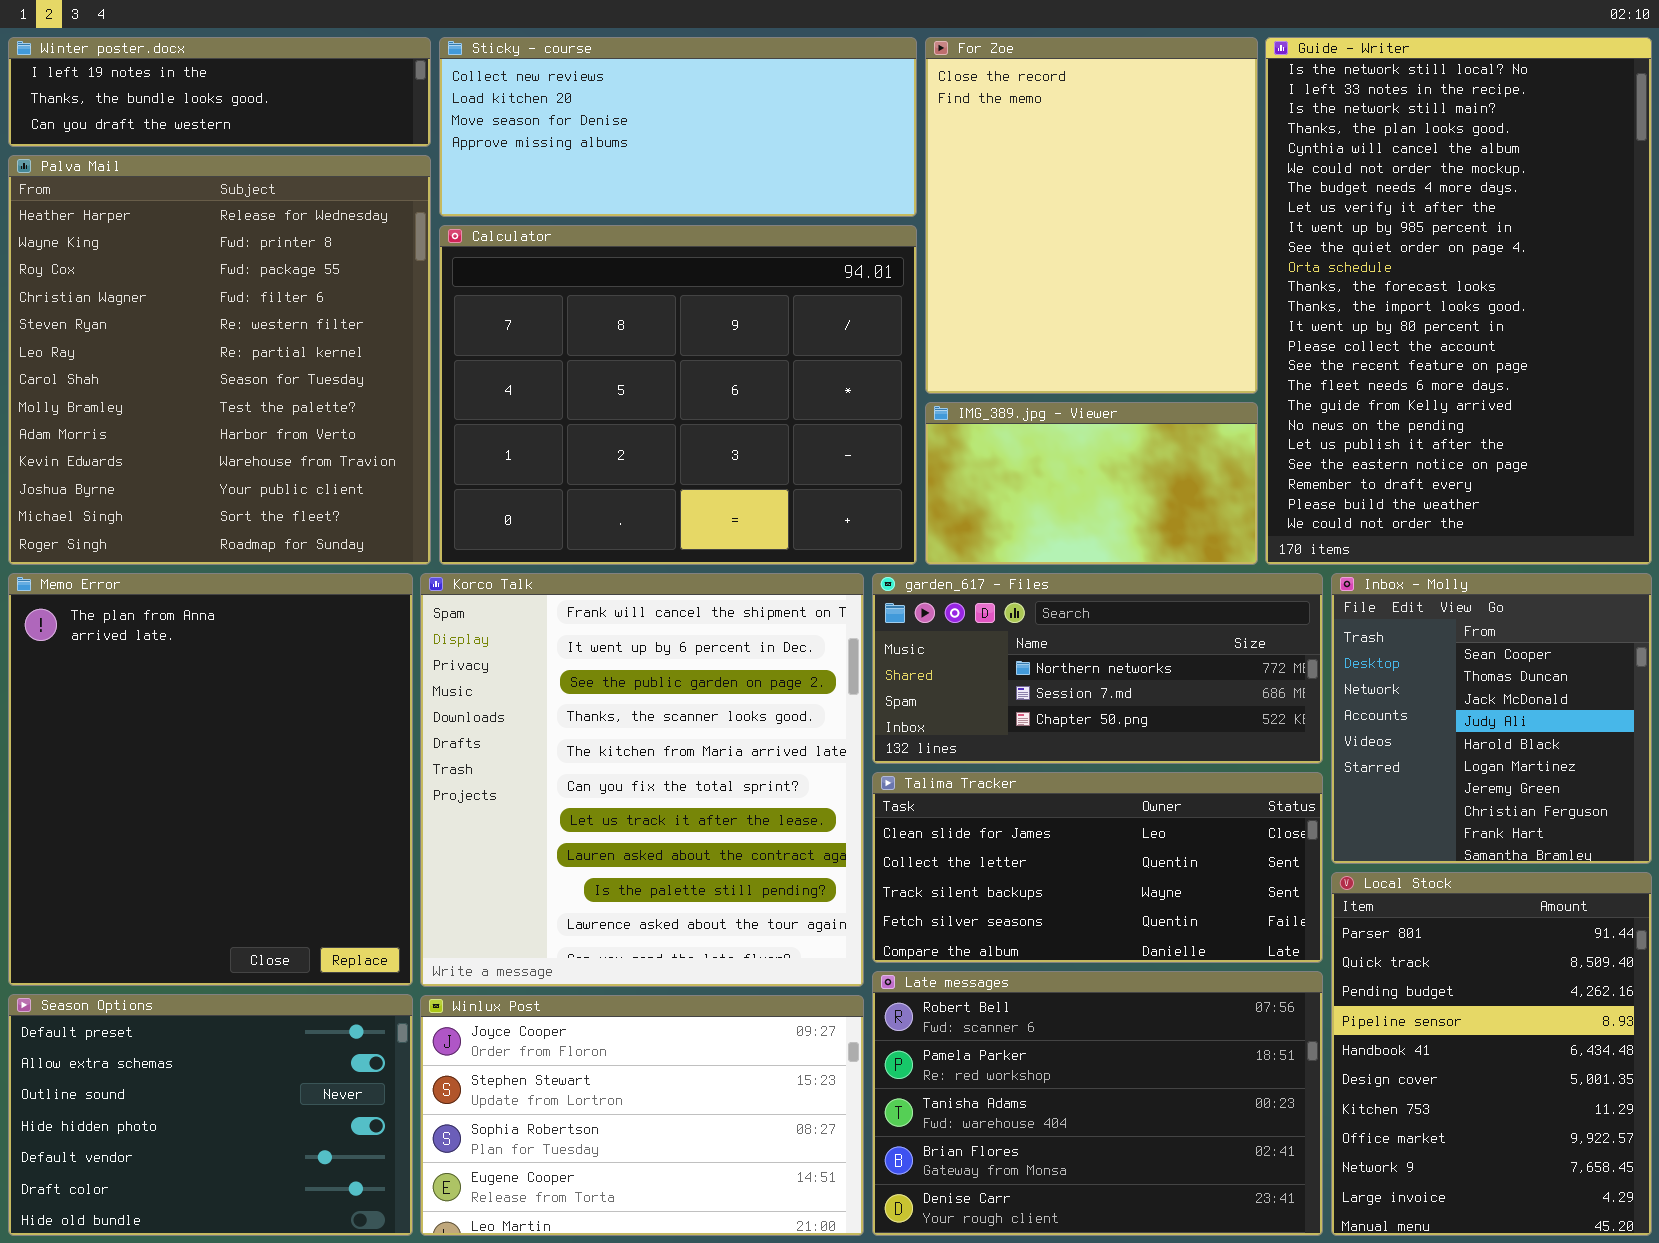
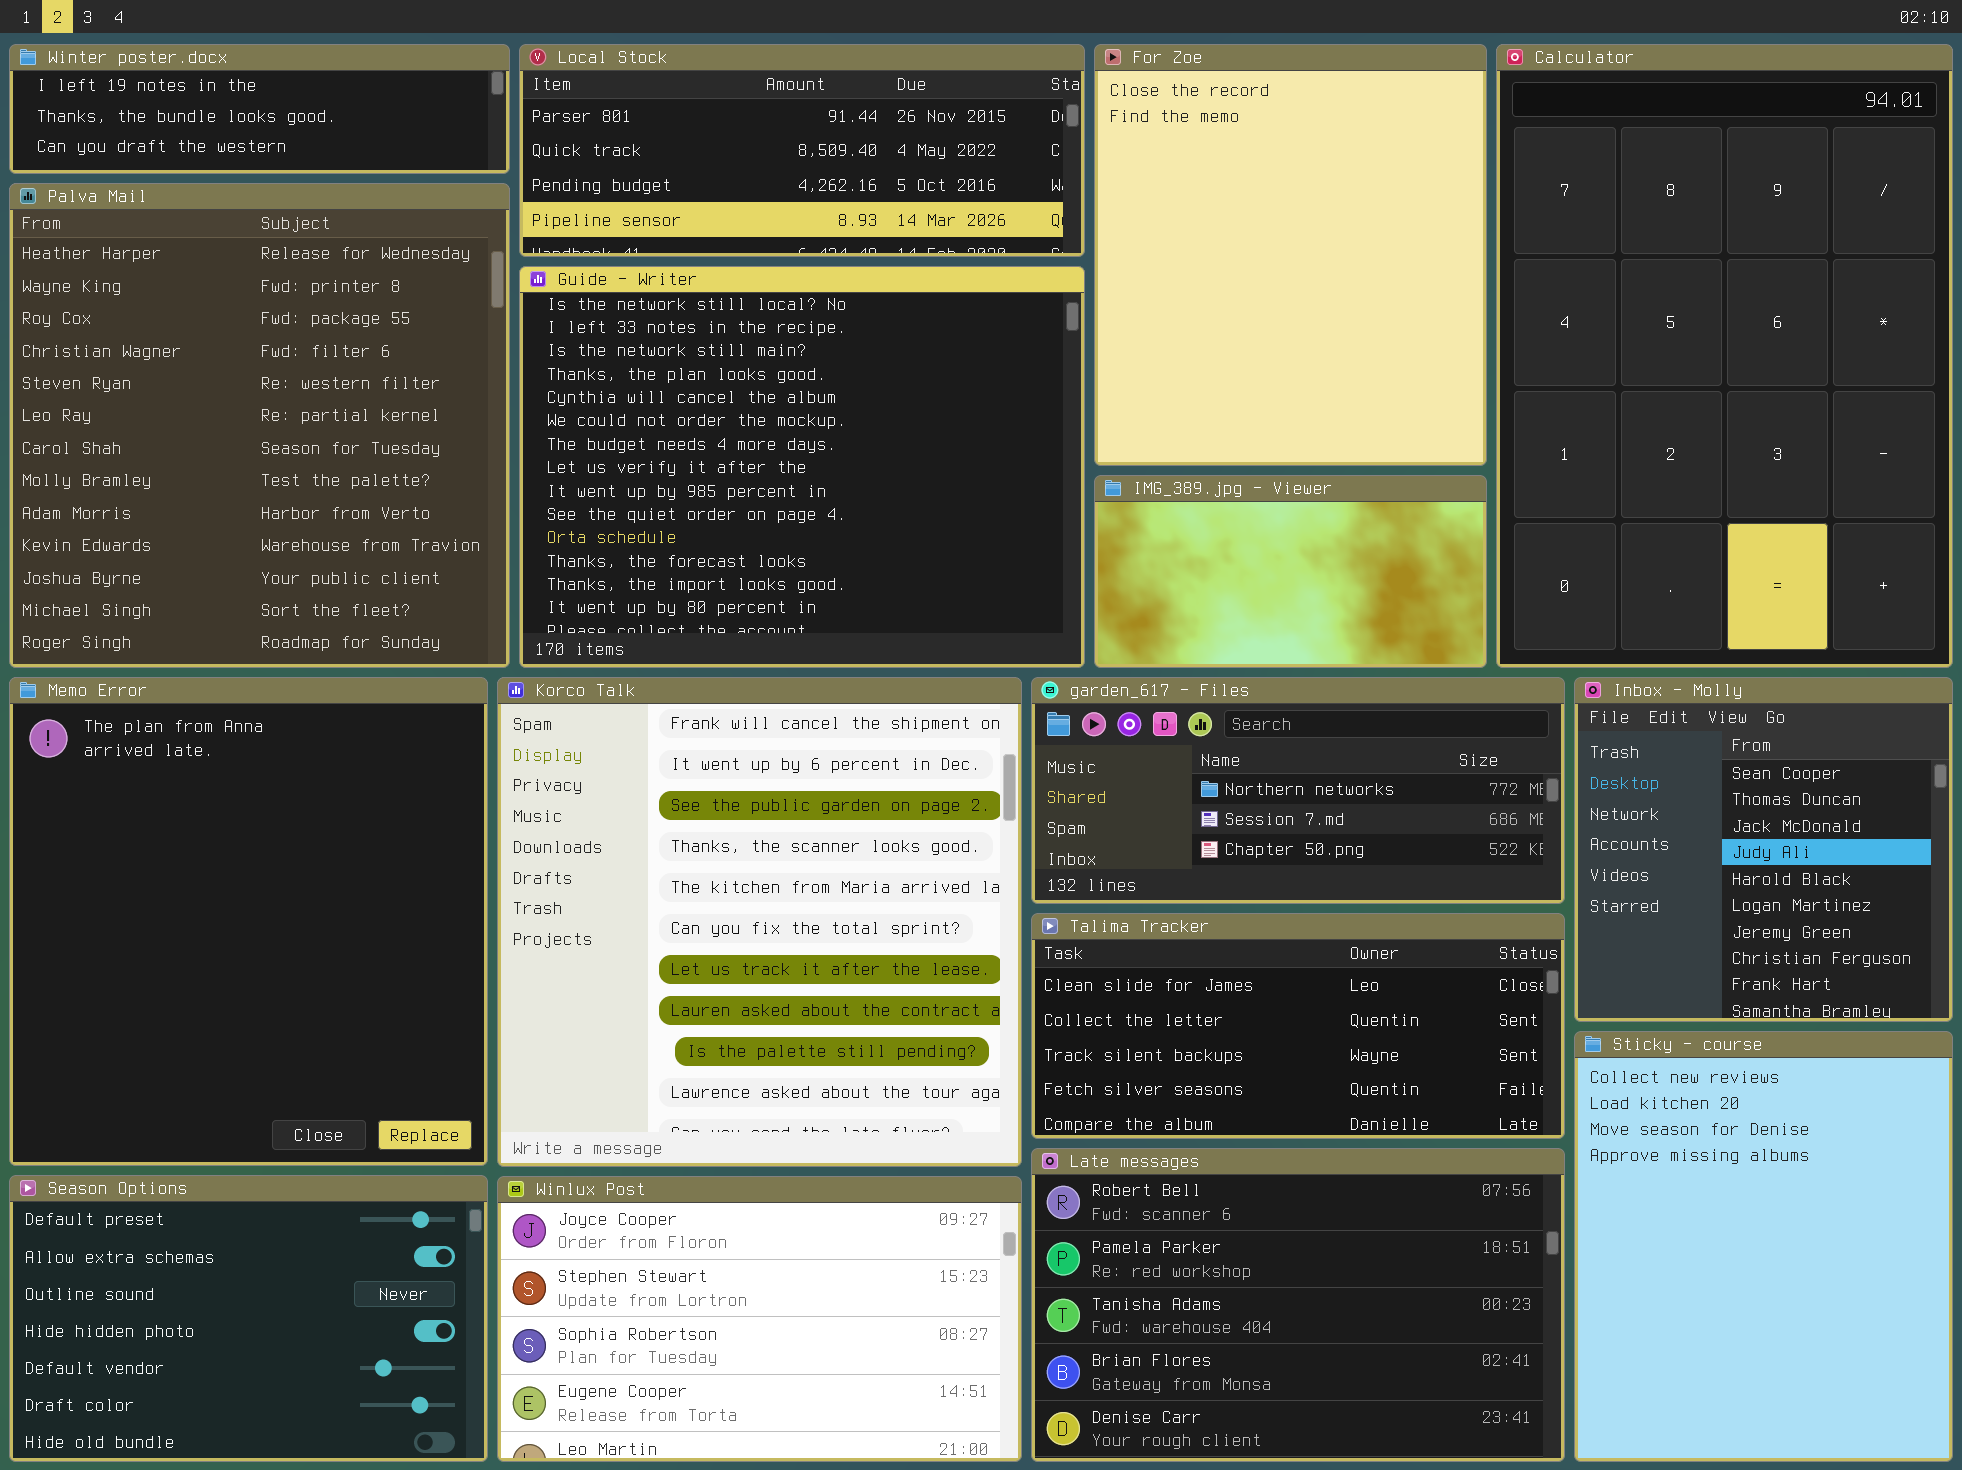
Sticky - course: [439,37,917,217] -> [1574,1031,1953,1462], moved, resized
Guide - Writer: [1265,37,1652,565] -> [519,266,1085,668], moved, resized
Calculator: [439,225,917,565] -> [1496,44,1953,668], moved, resized
Local Stock: [1331,872,1652,1236] -> [519,44,1085,257], moved, resized

